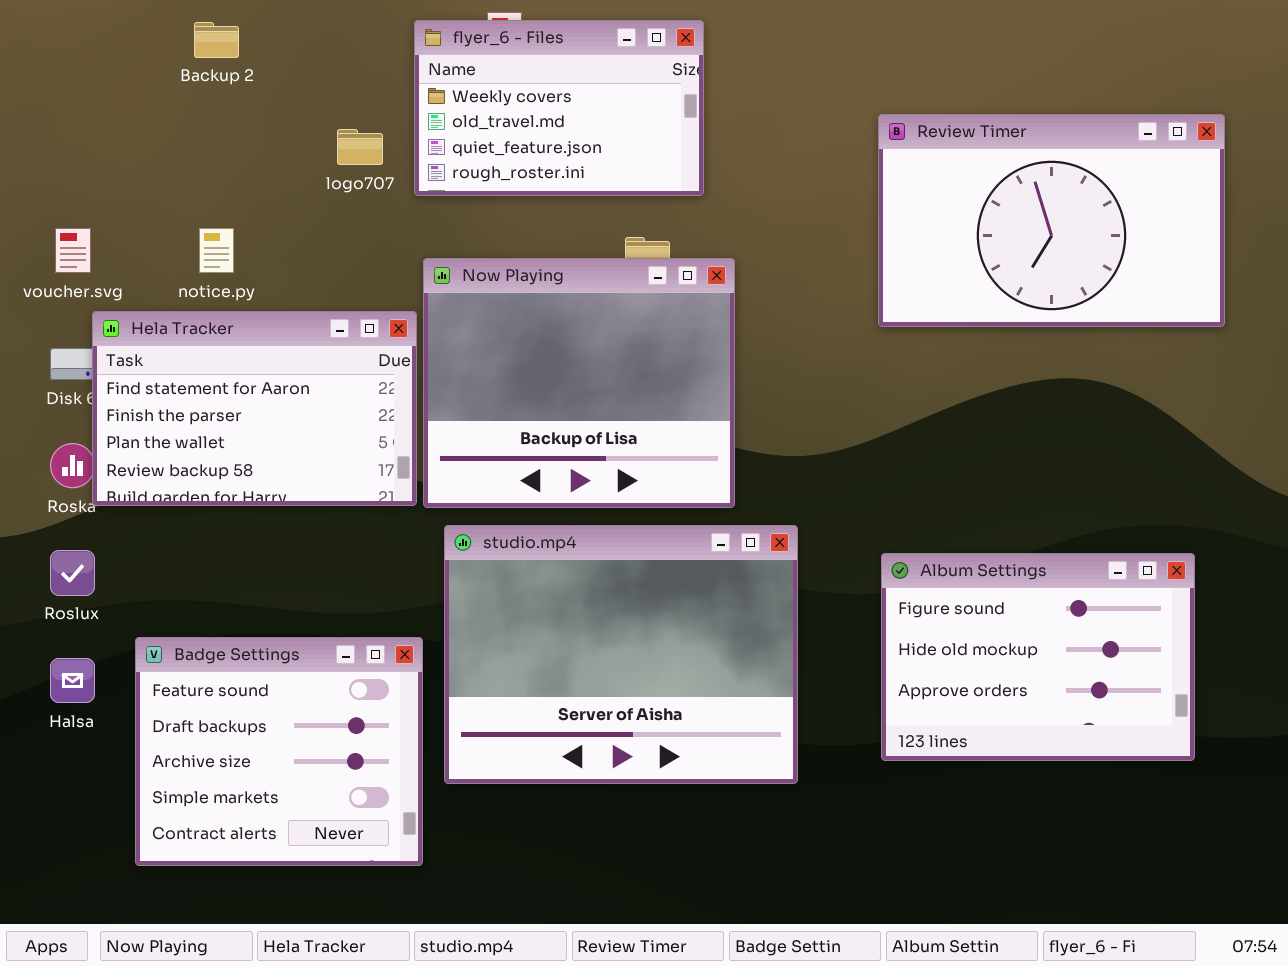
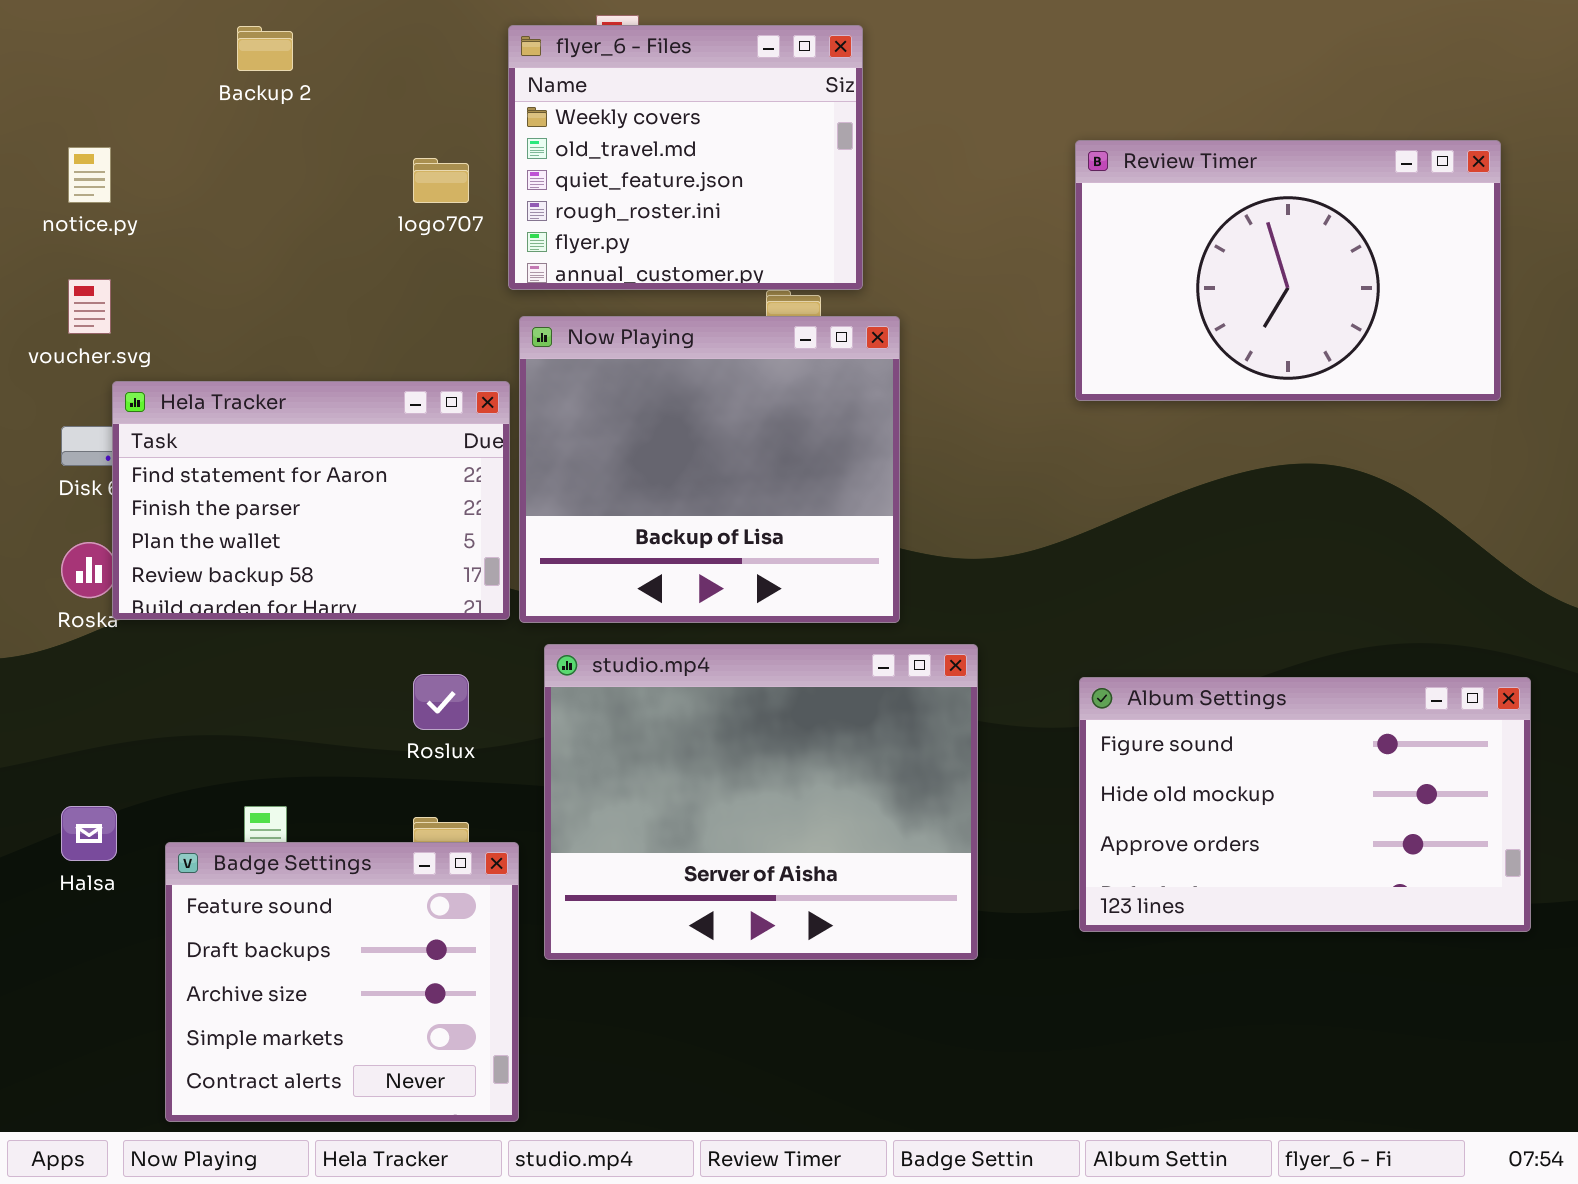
flyer_6 - Files: [414,20,704,196] -> [508,25,863,290], resized
notice.py: [199,228,234,273] -> [68,147,111,203], moved
Roslux: [50,550,95,596] -> [413,674,469,730], moved
Album Settings: [881,553,1195,761] -> [1079,677,1531,932], resized
Badge Settings: [135,637,423,866] -> [165,842,519,1122], moved

